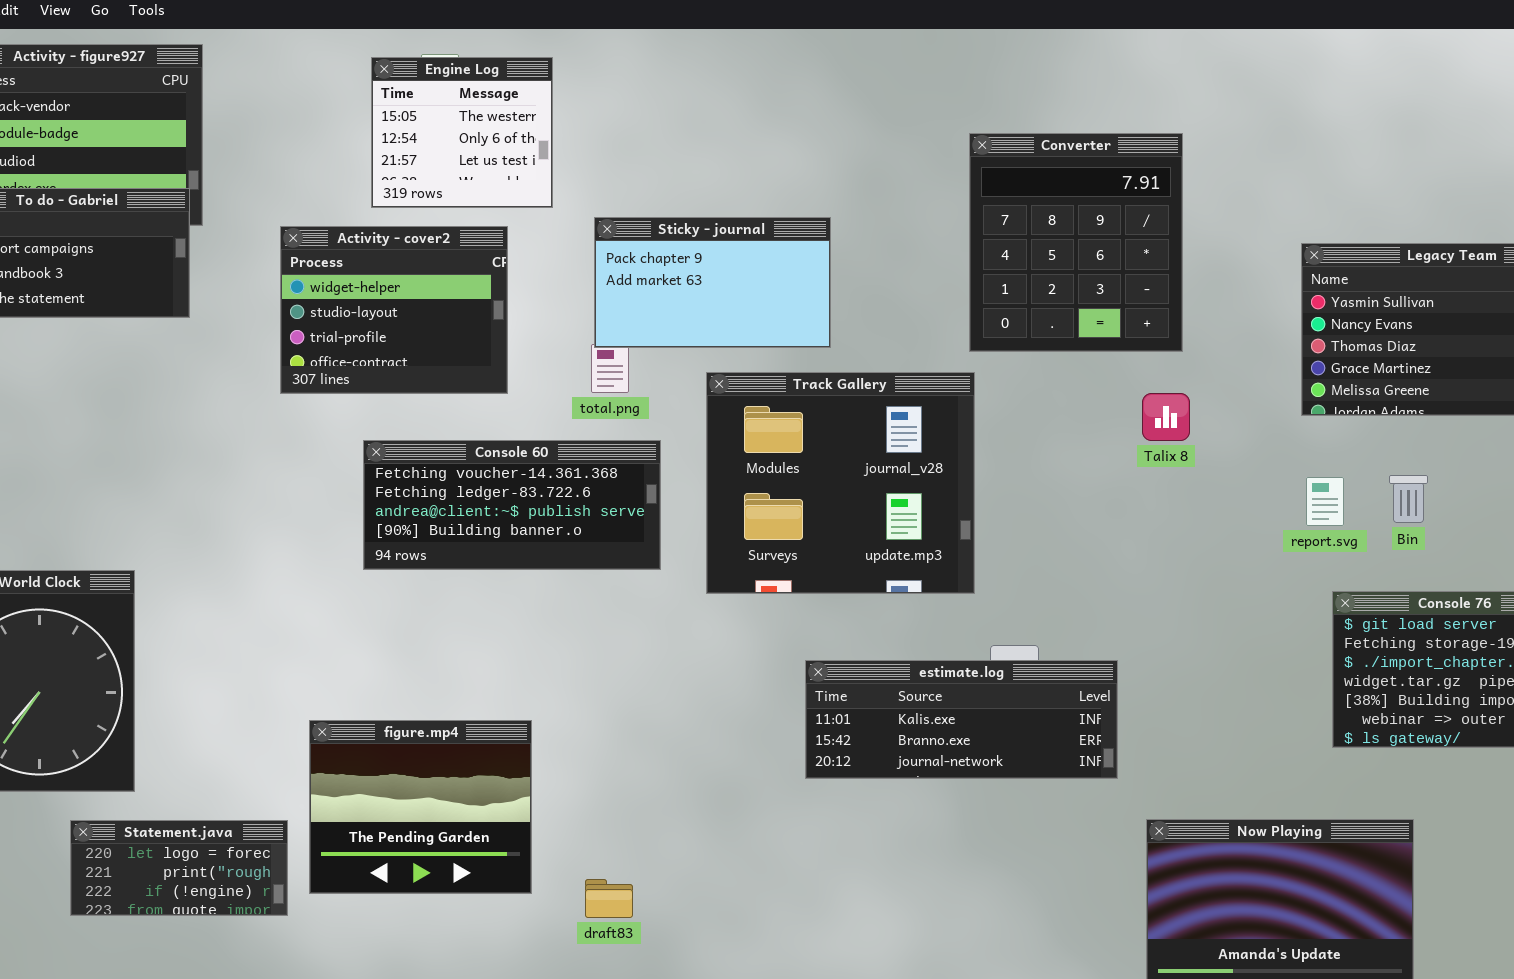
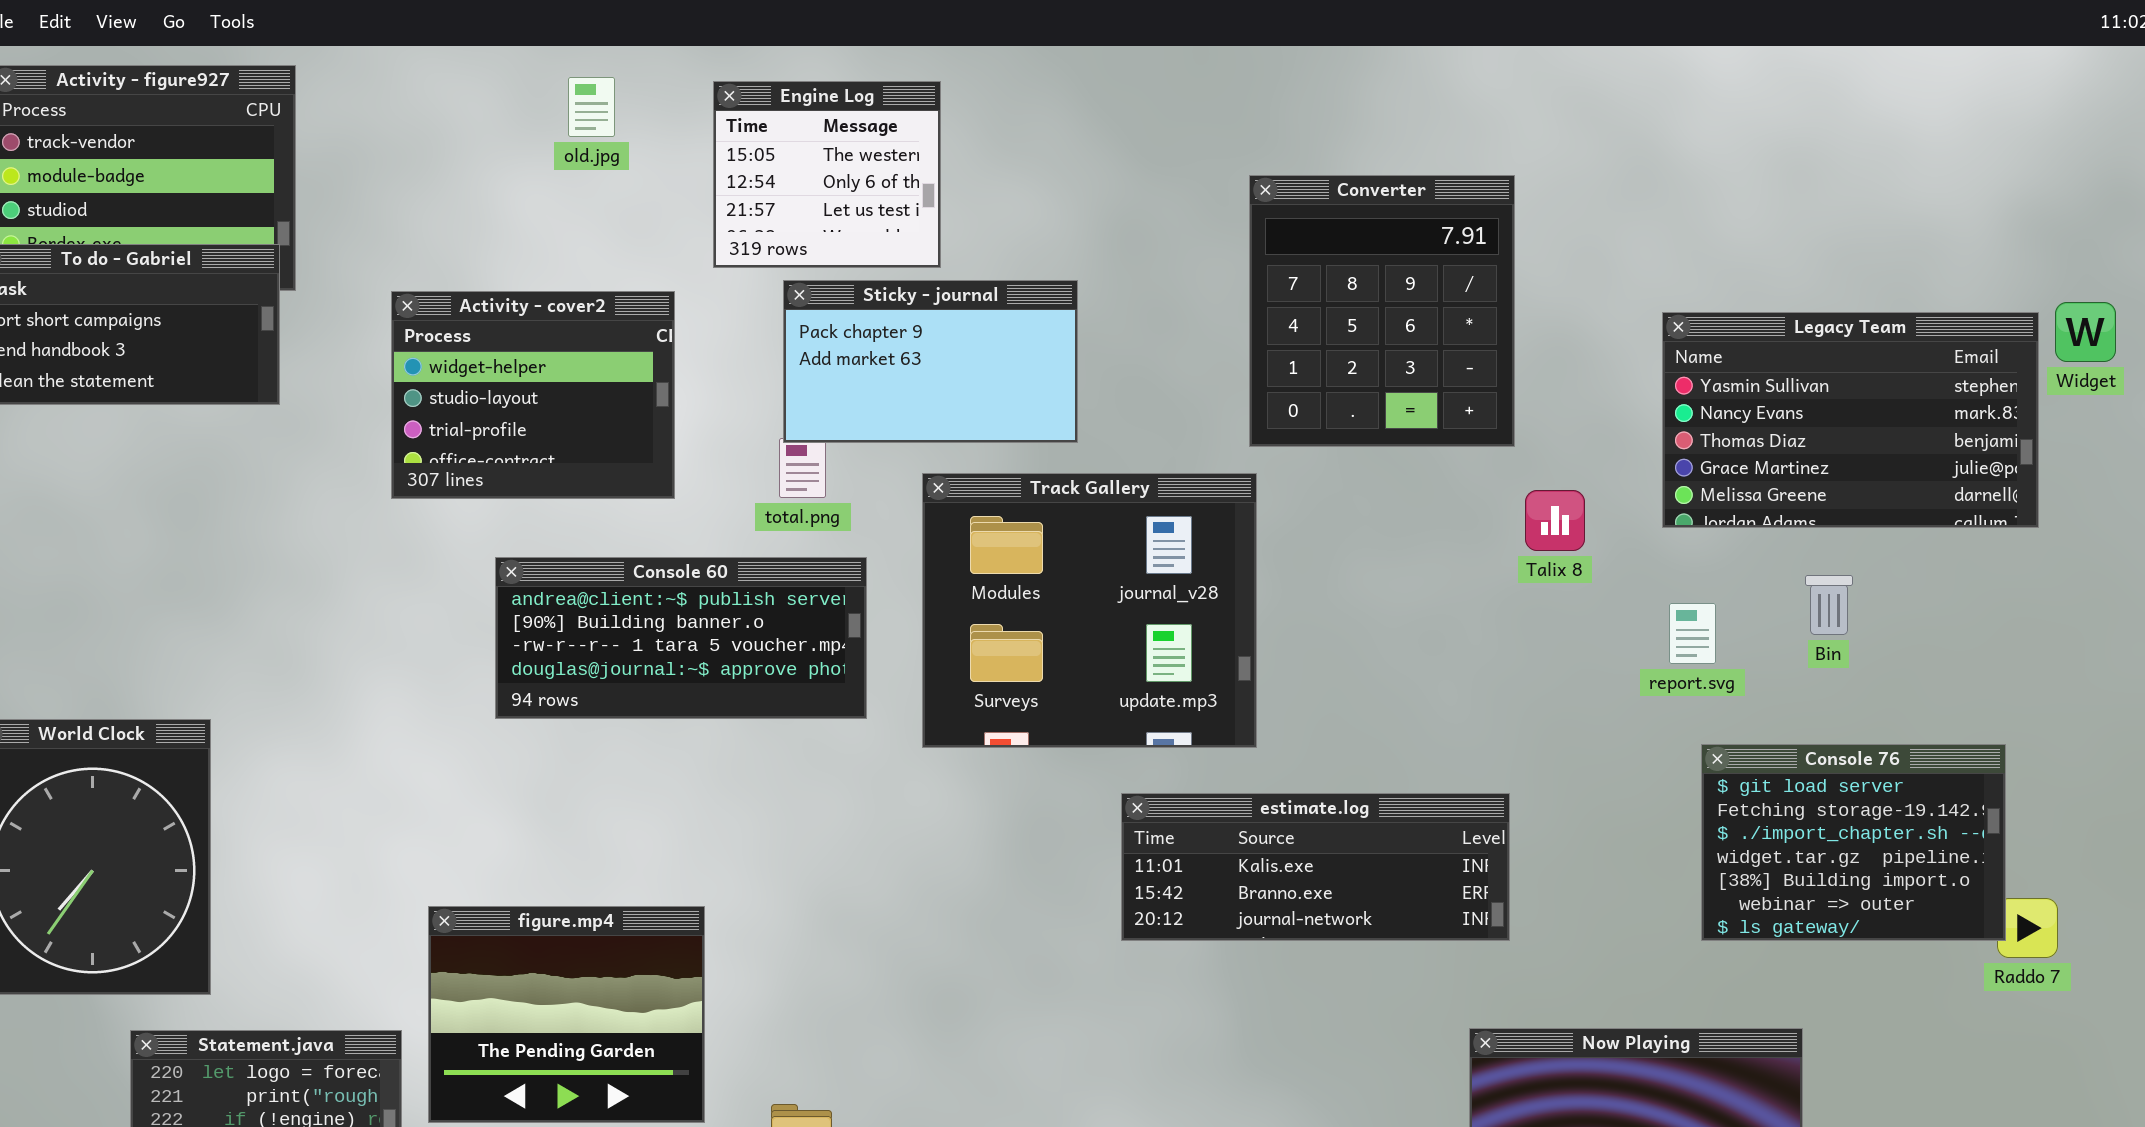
Engine Log: [371,57,553,208] -> [713,81,941,268], moved
Talix 8: [1142,393,1190,441] -> [1525,490,1585,551], moved
Console 60: [363,440,661,570] -> [495,557,867,719], scrolled down 2 rows
Bin: [1389,475,1428,523] -> [1805,575,1853,635], moved
estimate.log: [805,660,1118,779] -> [1121,793,1510,941], moved

